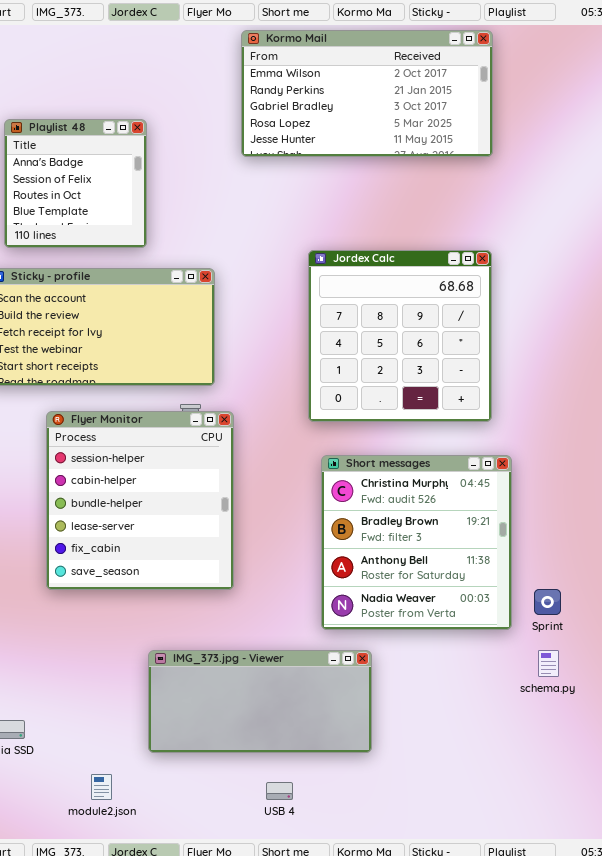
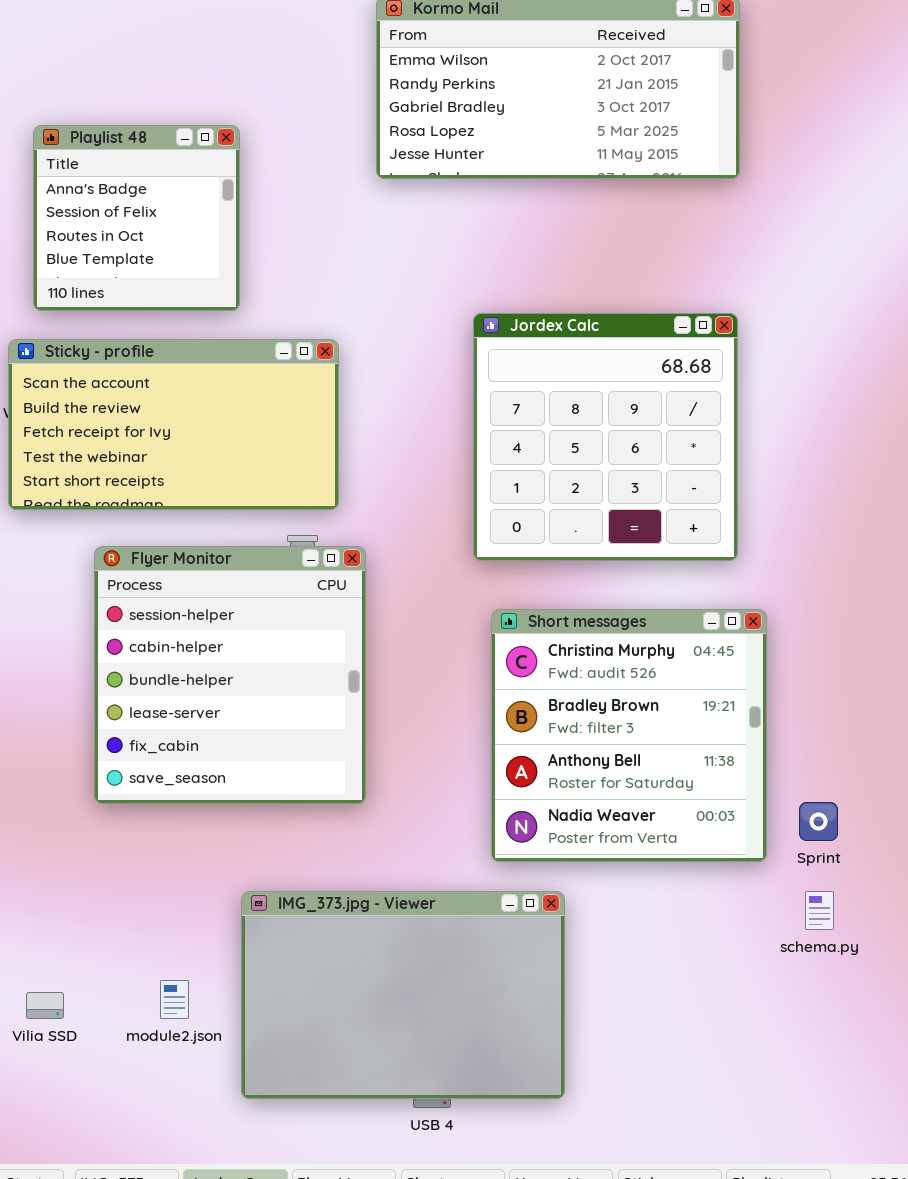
IMG_373.jpg - Viewer: [148,650,372,753] -> [241,891,565,1099], resized
module2.json: [91,774,112,800] -> [160,980,189,1019], moved

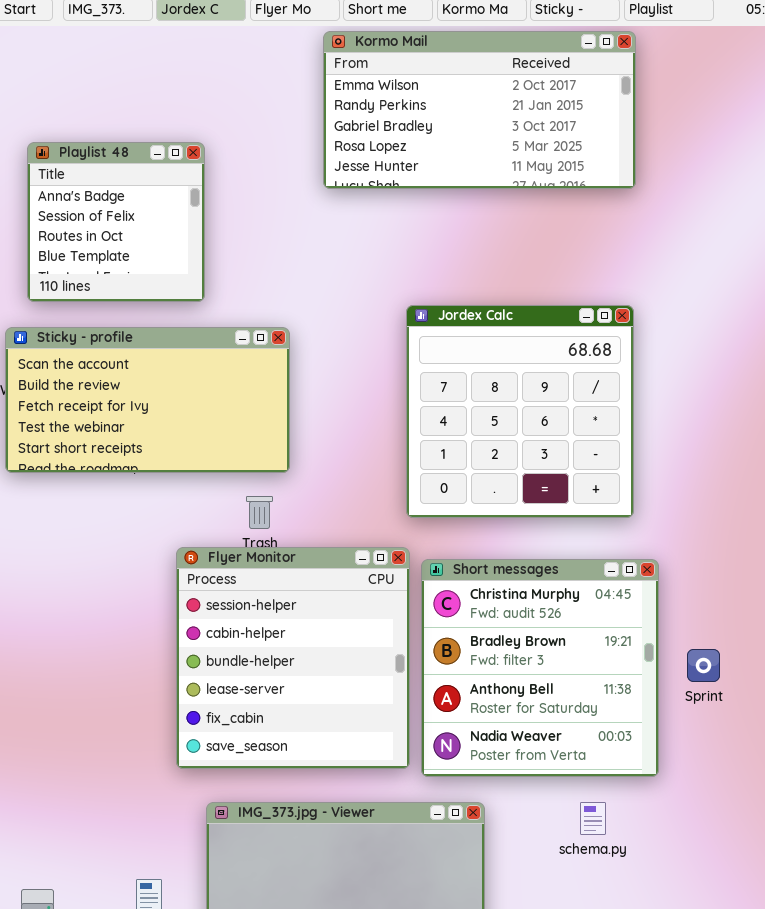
Flyer Monitor: [94,546,366,804] -> [176,547,410,769], moved
Sprint: [799,802,838,841] -> [687,649,720,682], moved
schema.py: [805,891,834,930] -> [580,802,606,835], moved

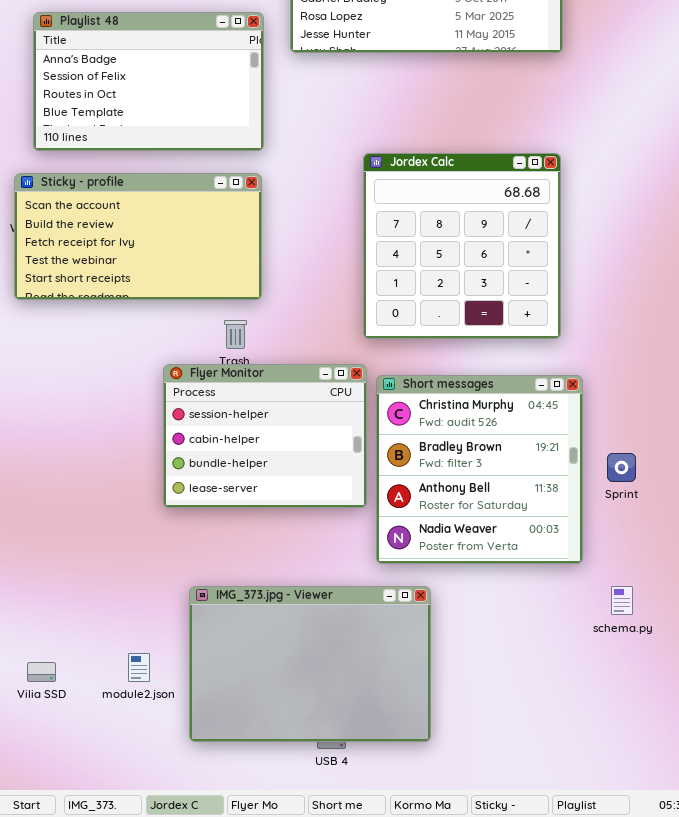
Playlist 48: [27,142,205,302] -> [33,12,264,151], resized
Flyer Monitor: [176,547,410,769] -> [163,364,367,508], resized
schema.py: [580,802,606,835] -> [611,586,633,615], moved

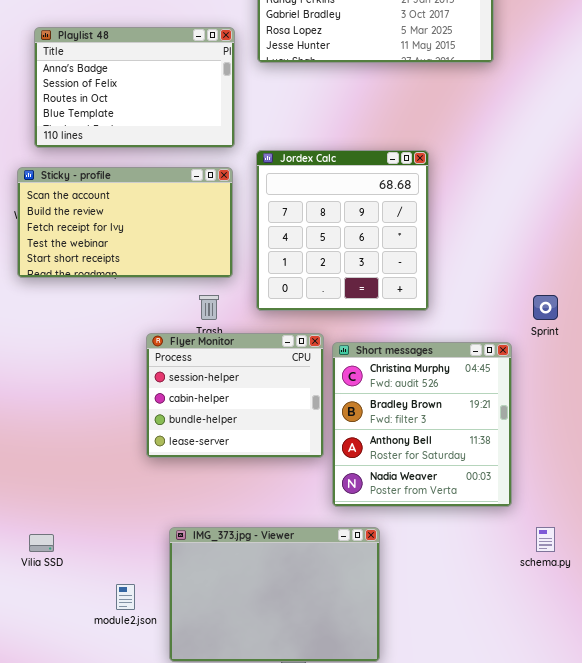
Jordex Calc: [363,153,561,339] -> [256,150,429,311], moved
Sprint: [607,453,636,482] -> [533,295,558,320], moved
Vilia SSD: [27,662,56,682] -> [29,534,54,552], moved

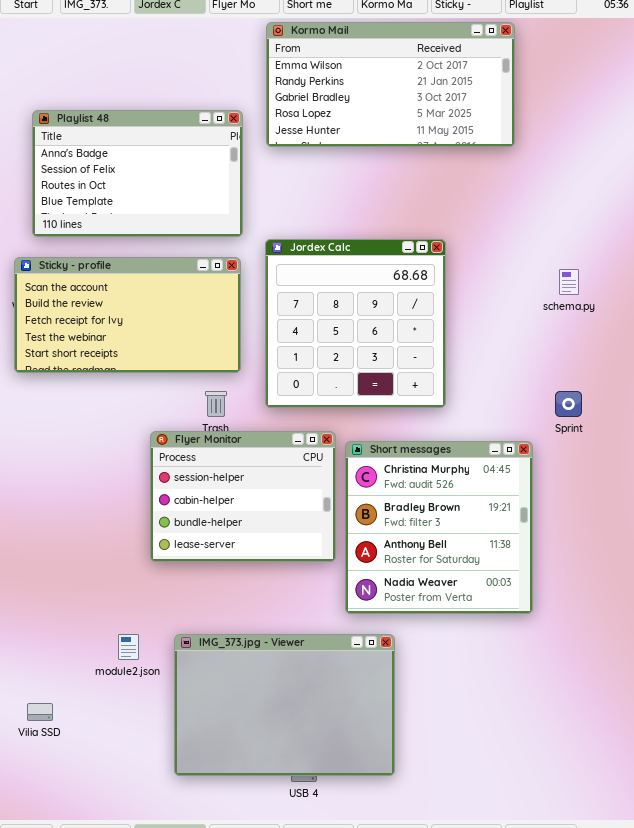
schema.py: [536,527,555,552] -> [559,269,579,295], moved
Vilia SSD: [29,534,54,552] -> [27,703,53,721], moved
module2.json: [116,584,135,610] -> [118,634,139,660], moved

